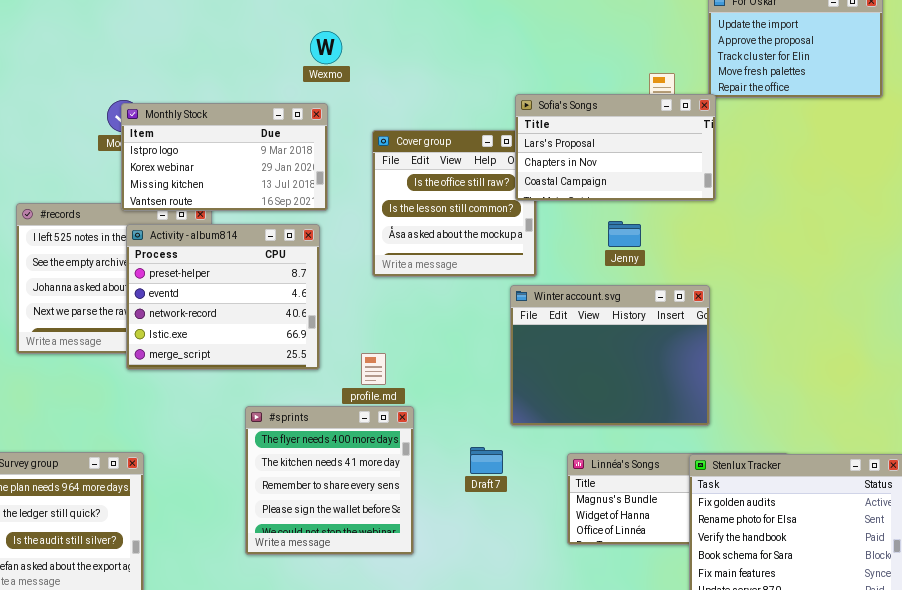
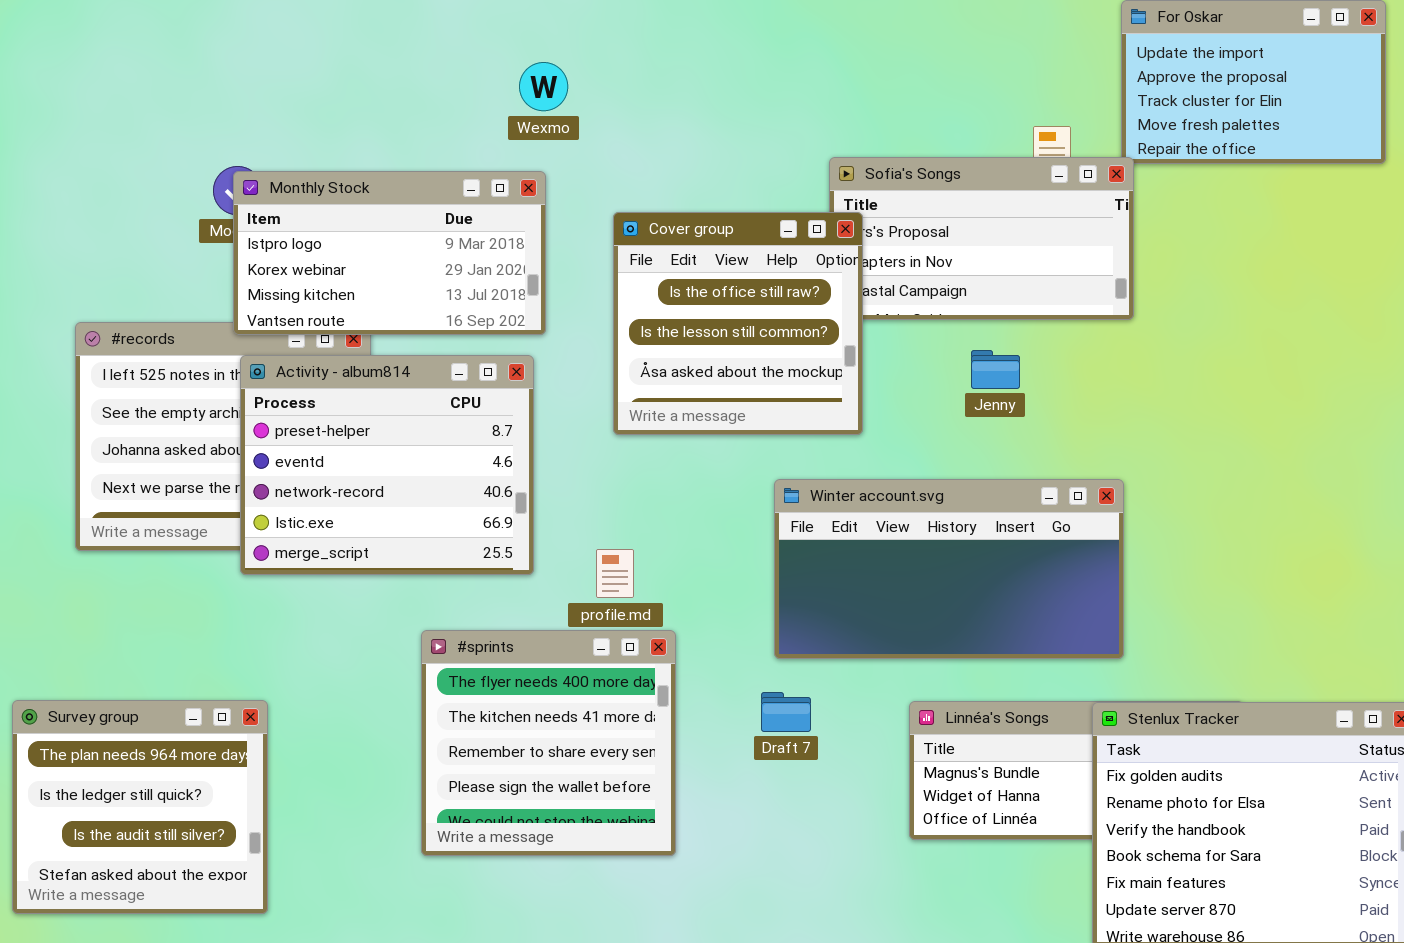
Cover group: [372,130,537,277] -> [613,212,863,435], raised
Winter account.svg: [510,285,710,426] -> [774,479,1124,659], resized

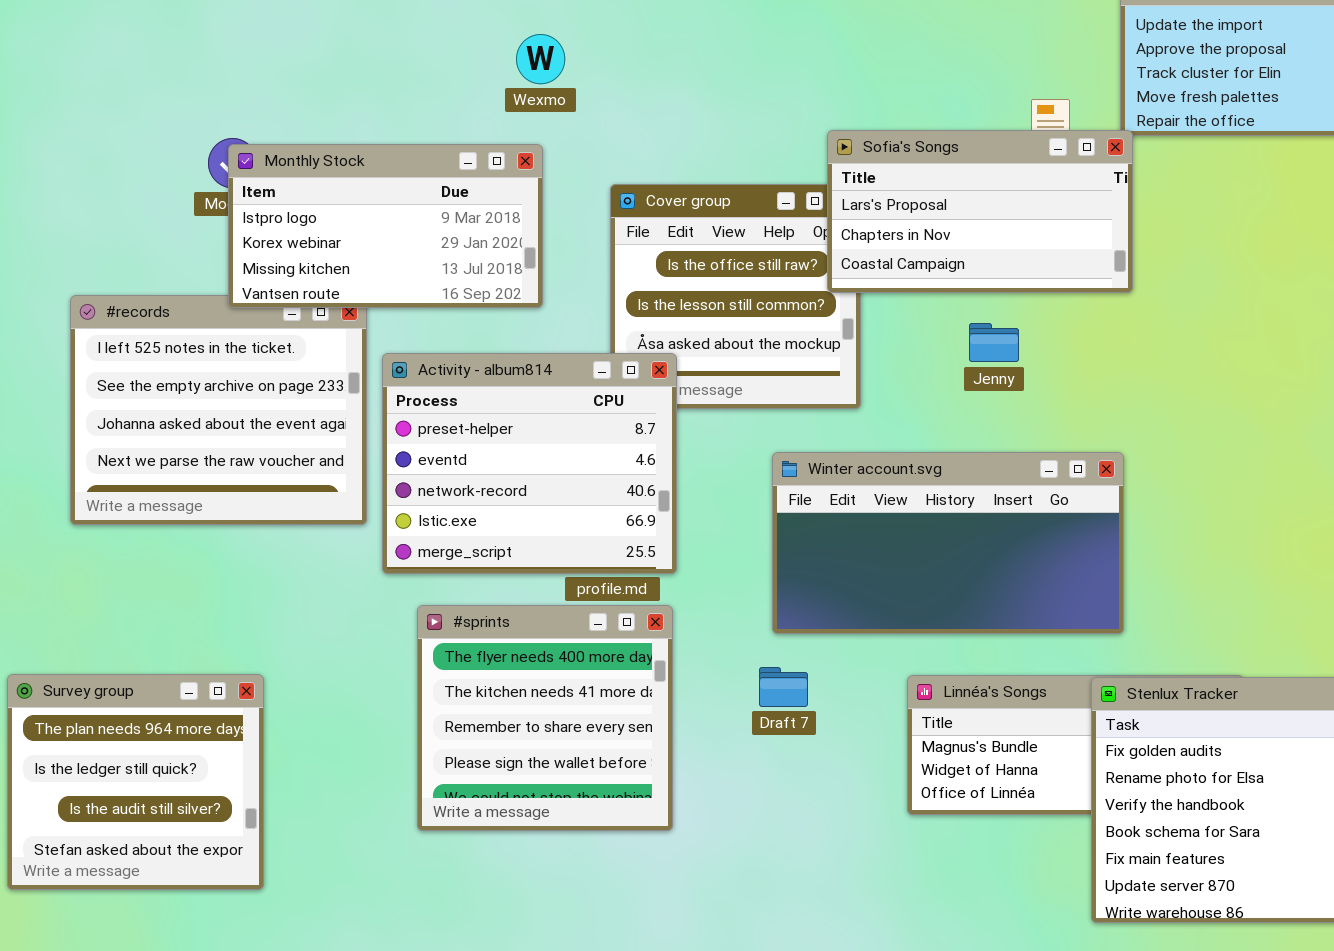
Sofia's Songs: [829,157,1134,320] -> [827,130,1133,293], raised
Activity - album814: [240,355,534,575] -> [382,353,677,574], moved

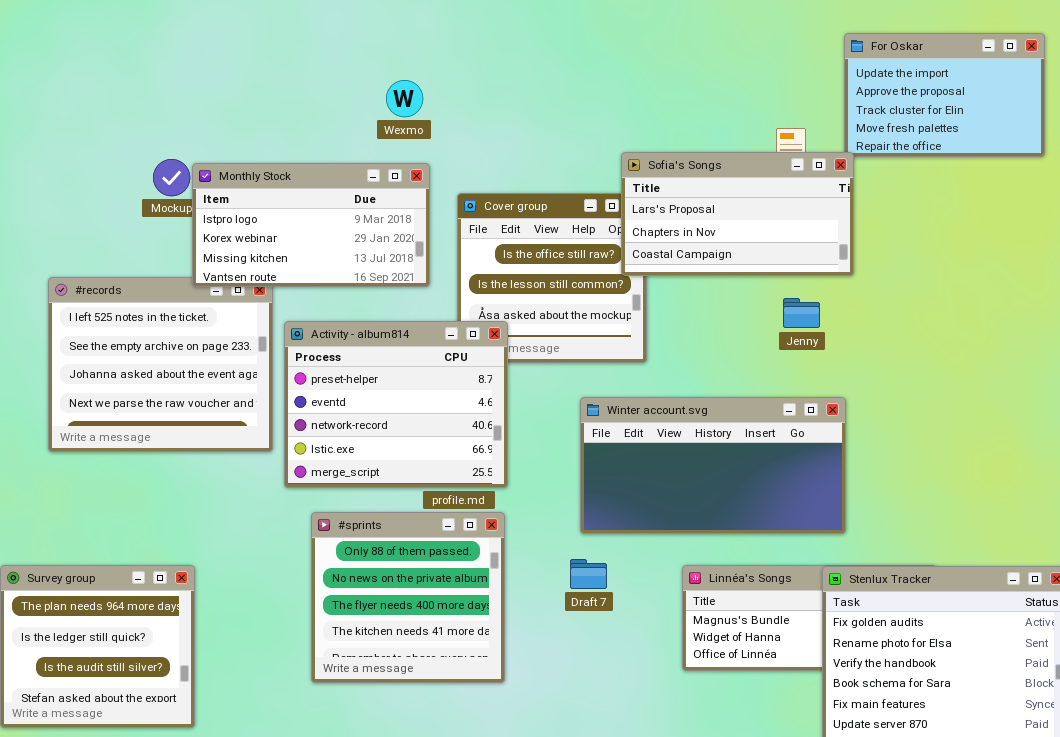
Monthly Stock: [228,144,543,308] -> [192,163,430,287], moved
Jenny: [969,323,1019,362] -> [783,298,820,328], moved
#sprints: [417,605,673,831] -> [311,512,505,683], scrolled up 2 rows

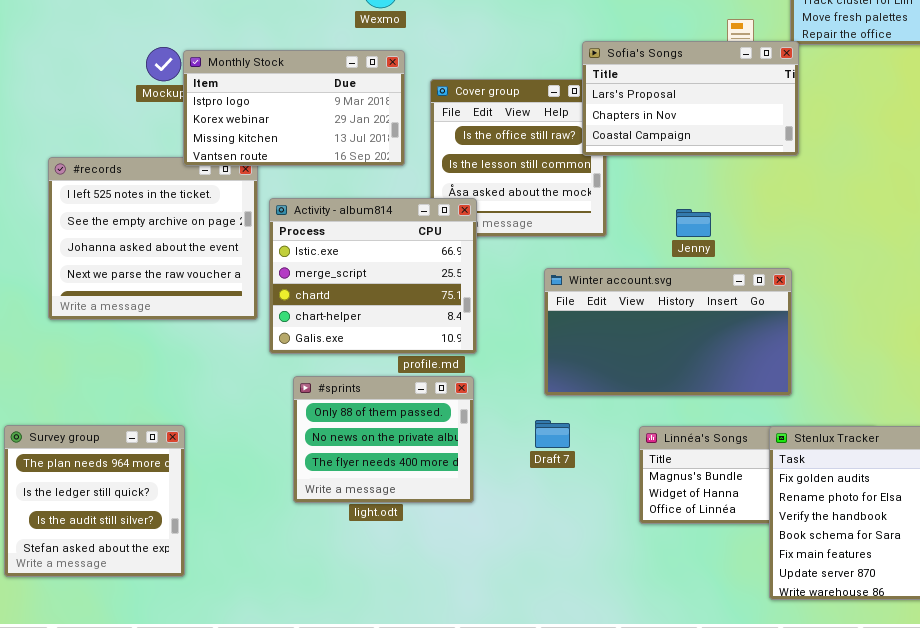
Jenny: [783,298,820,328] -> [676,209,711,237], moved
Activity - album814: [284,321,508,488] -> [269,198,477,354], scrolled down 3 rows
#sprints: [311,512,505,683] -> [293,376,474,503], resized

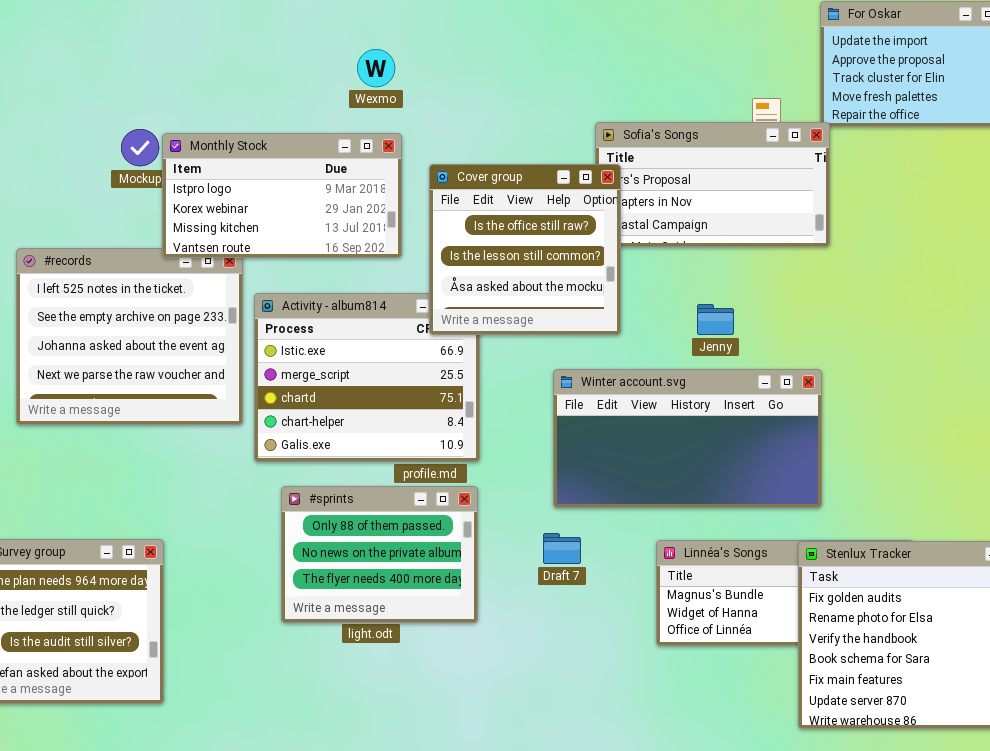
Cover group: [430,79,607,237] -> [429,164,621,335], raised

